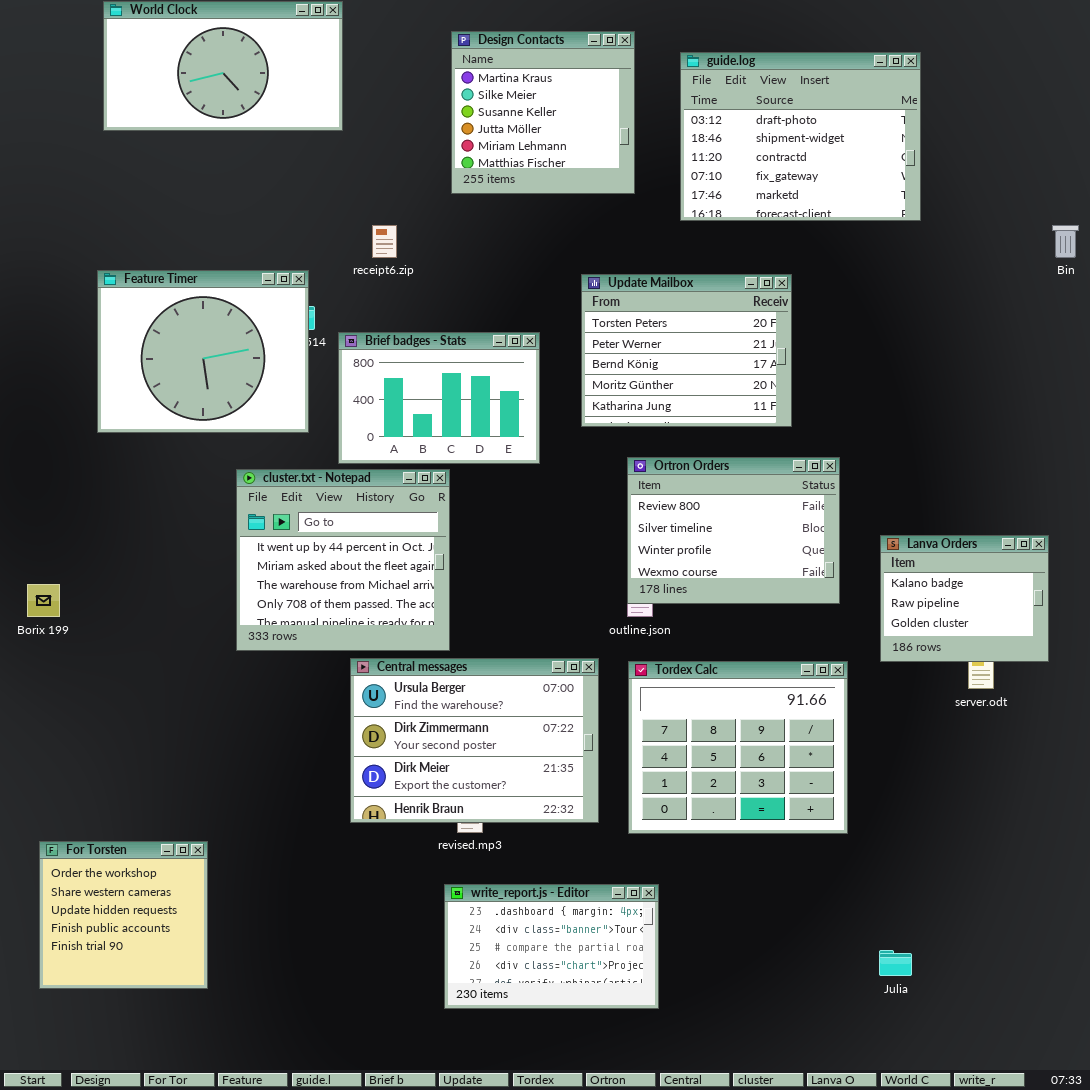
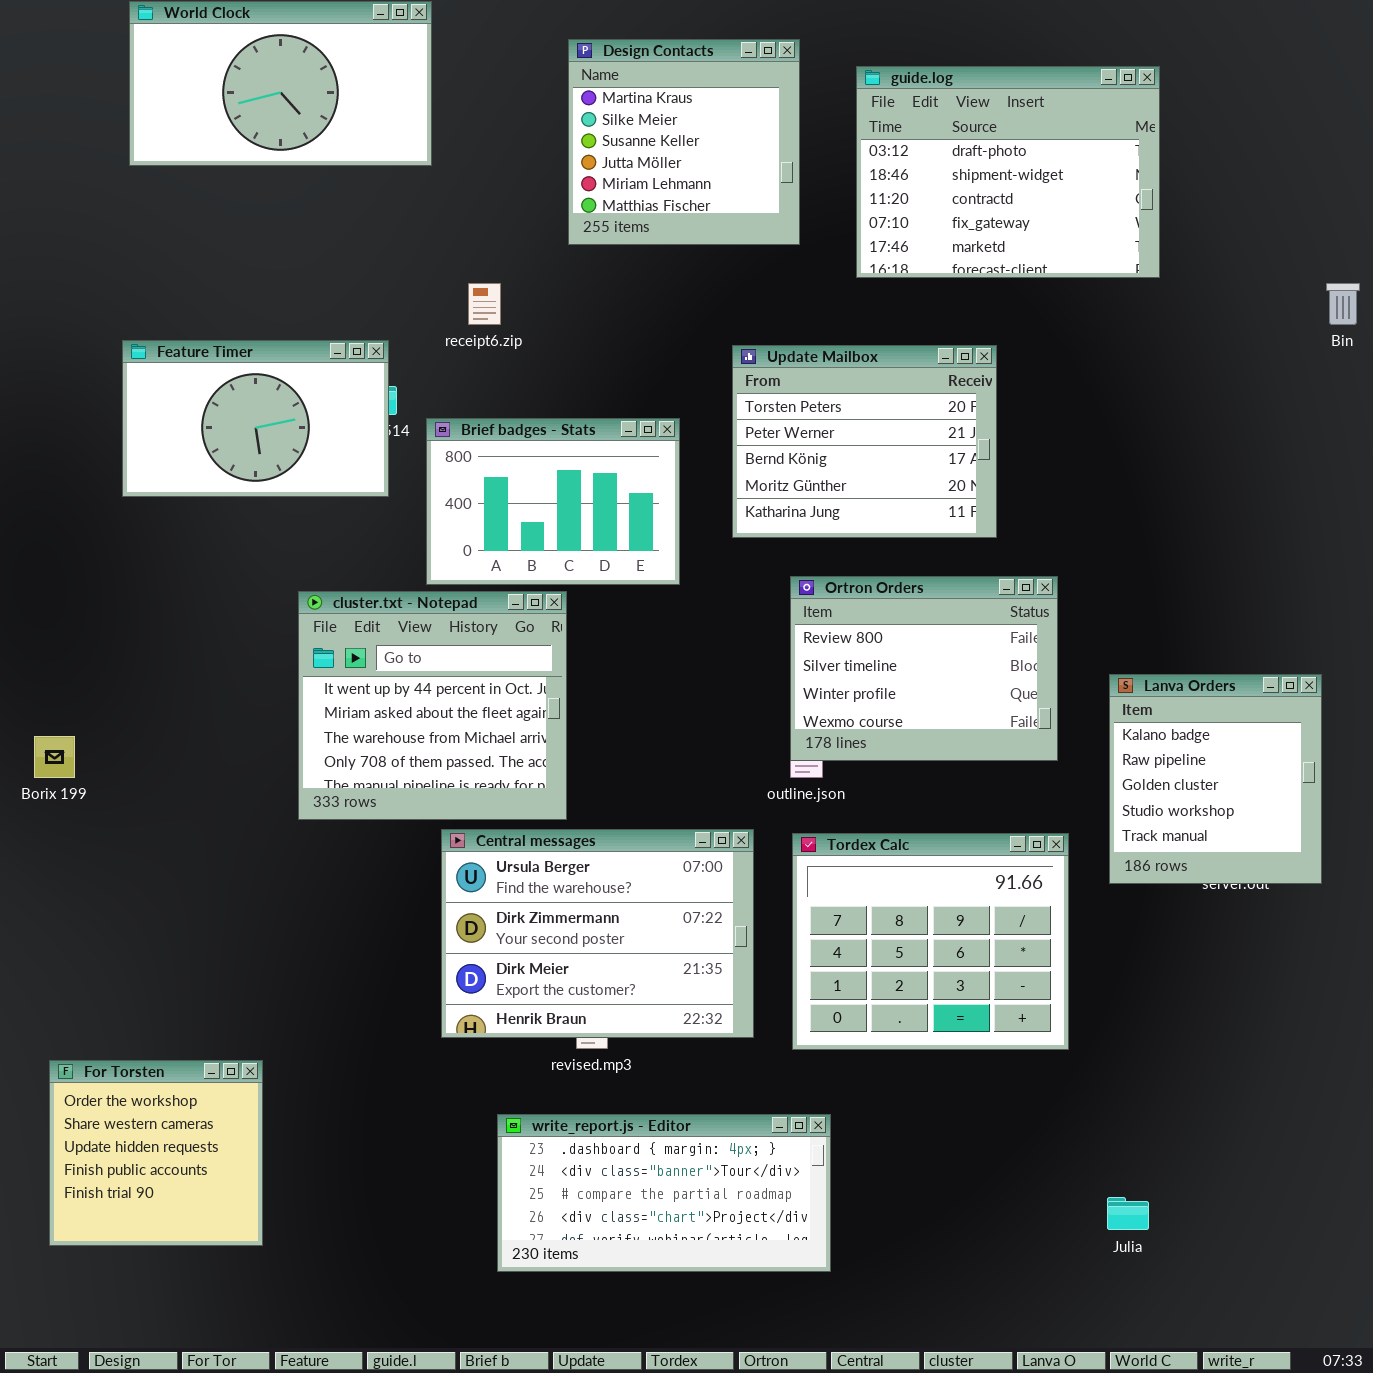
Feature Timer: [97,270,309,433] -> [122,340,389,497], resized
Lanva Orders: [880,535,1049,662] -> [1109,674,1322,884], resized
write_report.js - Editor: [444,884,659,1009] -> [497,1114,831,1272], resized

